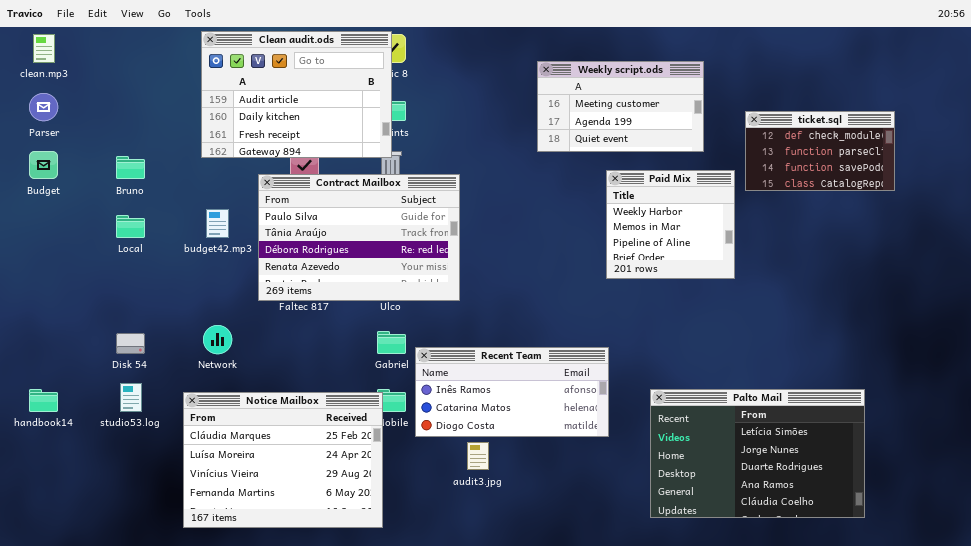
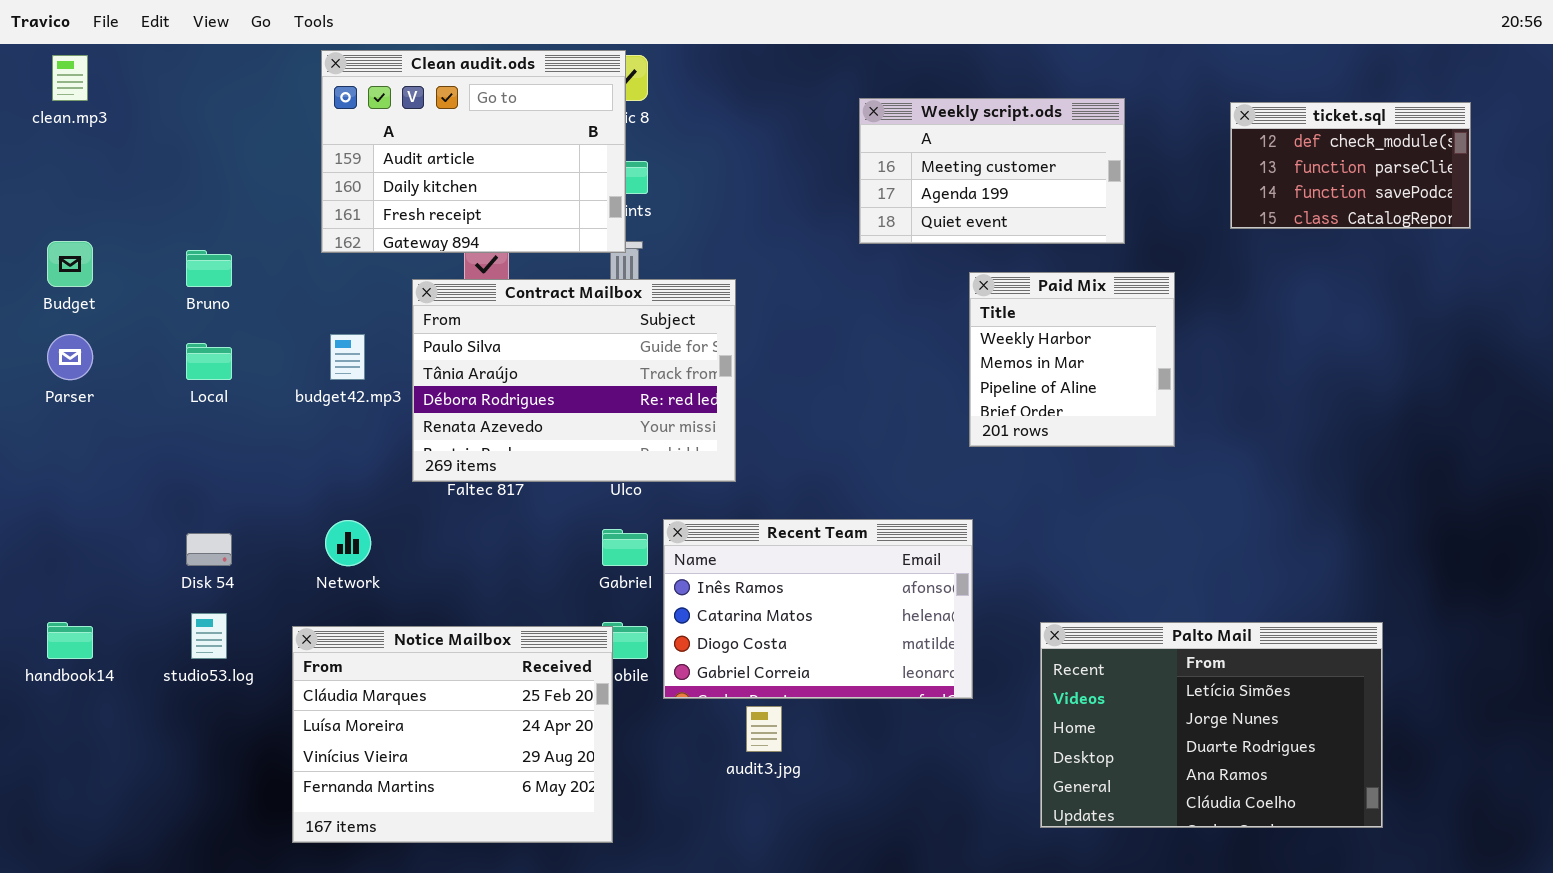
Parser: [29,93,58,121] -> [47,334,93,380], moved
ticket.sql: [745,111,895,191] -> [1230,102,1471,229], moved
Recent Team: [415,347,609,437] -> [663,519,973,699], resized

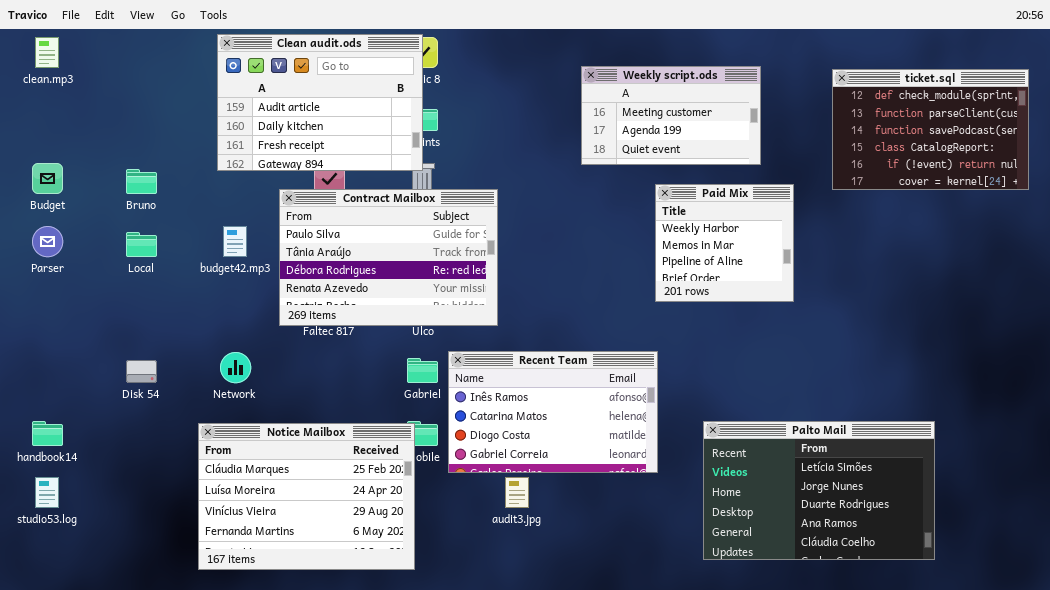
ticket.sql: [1230,102,1471,229] -> [832,69,1029,190], resized
studio53.log: [191,613,227,659] -> [35,477,59,508], moved

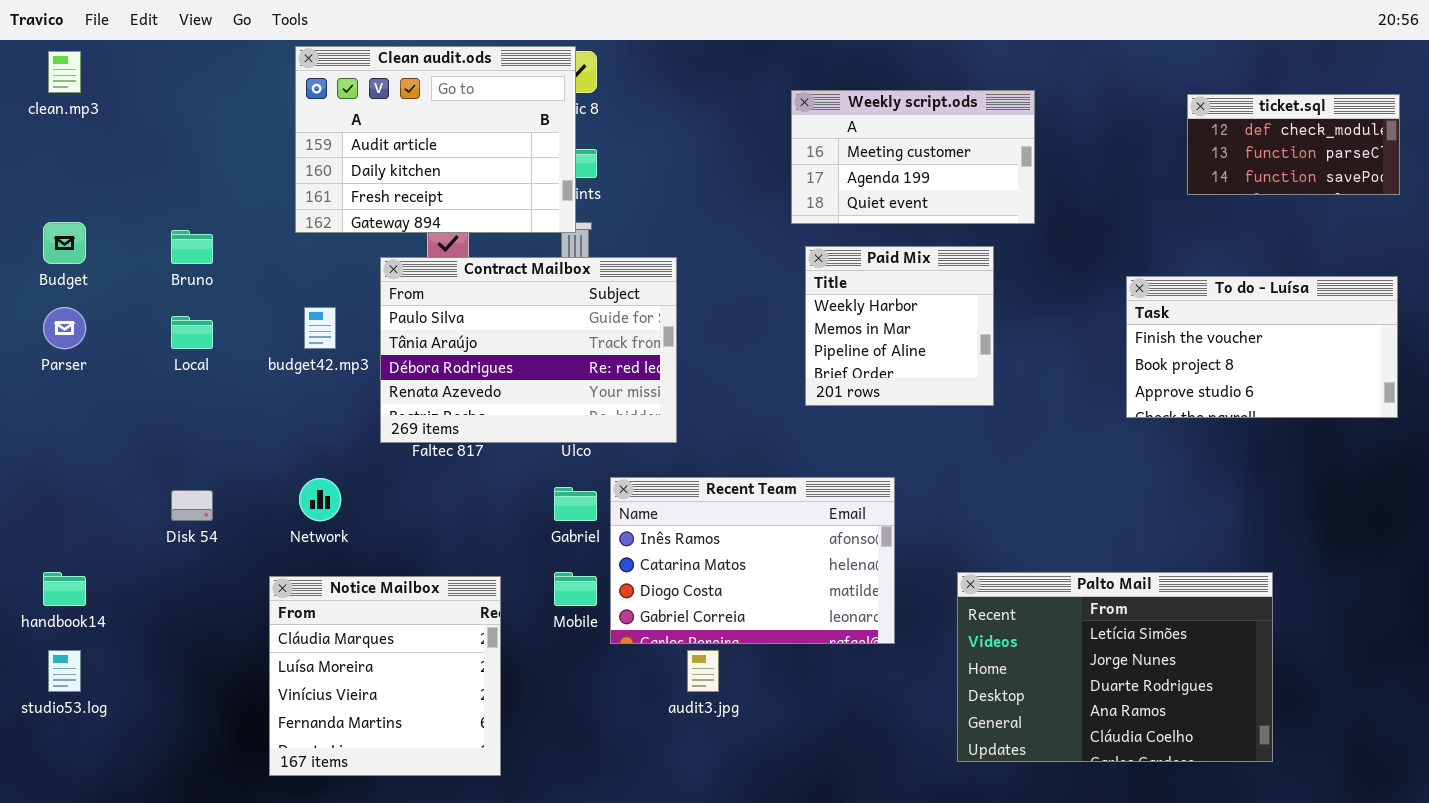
ticket.sql: [832,69,1029,190] -> [1187,94,1400,195], resized
Paid Mix: [655,184,794,302] -> [805,246,994,406], moved
To do - Luísa: none -> [1126,276,1398,418], opened
Notice Mailbox: [198,423,415,570] -> [269,576,501,776], resized

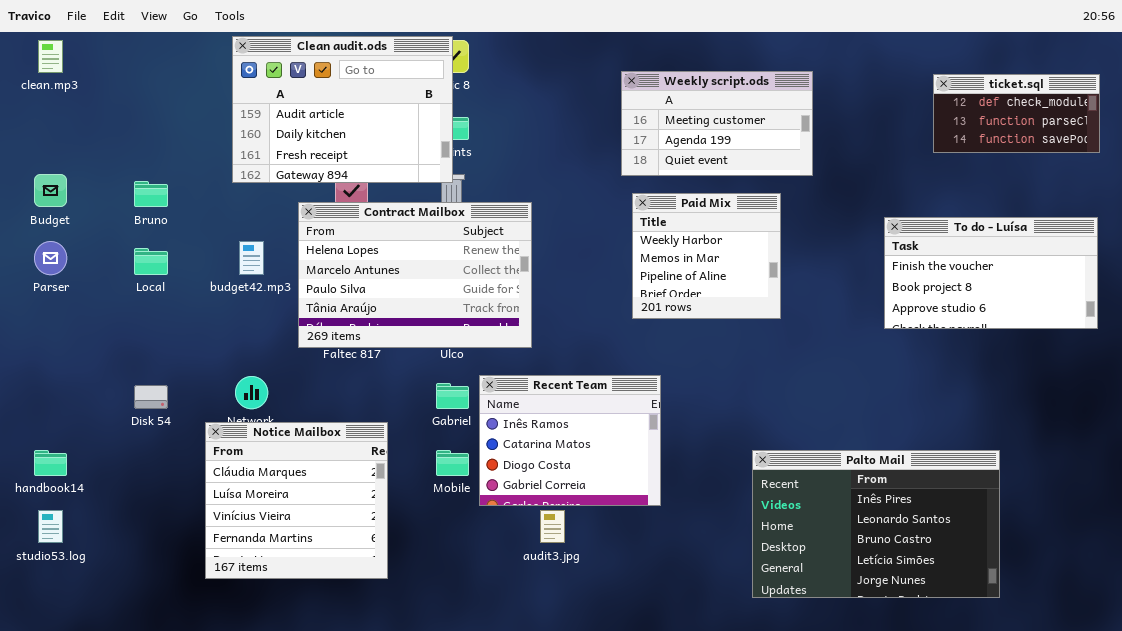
Contract Mailbox: [380,257,677,443] -> [298,202,532,348], scrolled up 2 rows
Recent Team: [610,477,895,644] -> [479,375,661,506], resized
Palto Mail: [957,572,1273,762] -> [752,450,1000,598], scrolled up 3 rows
Notice Mailbox: [269,576,501,776] -> [205,422,388,579], moved

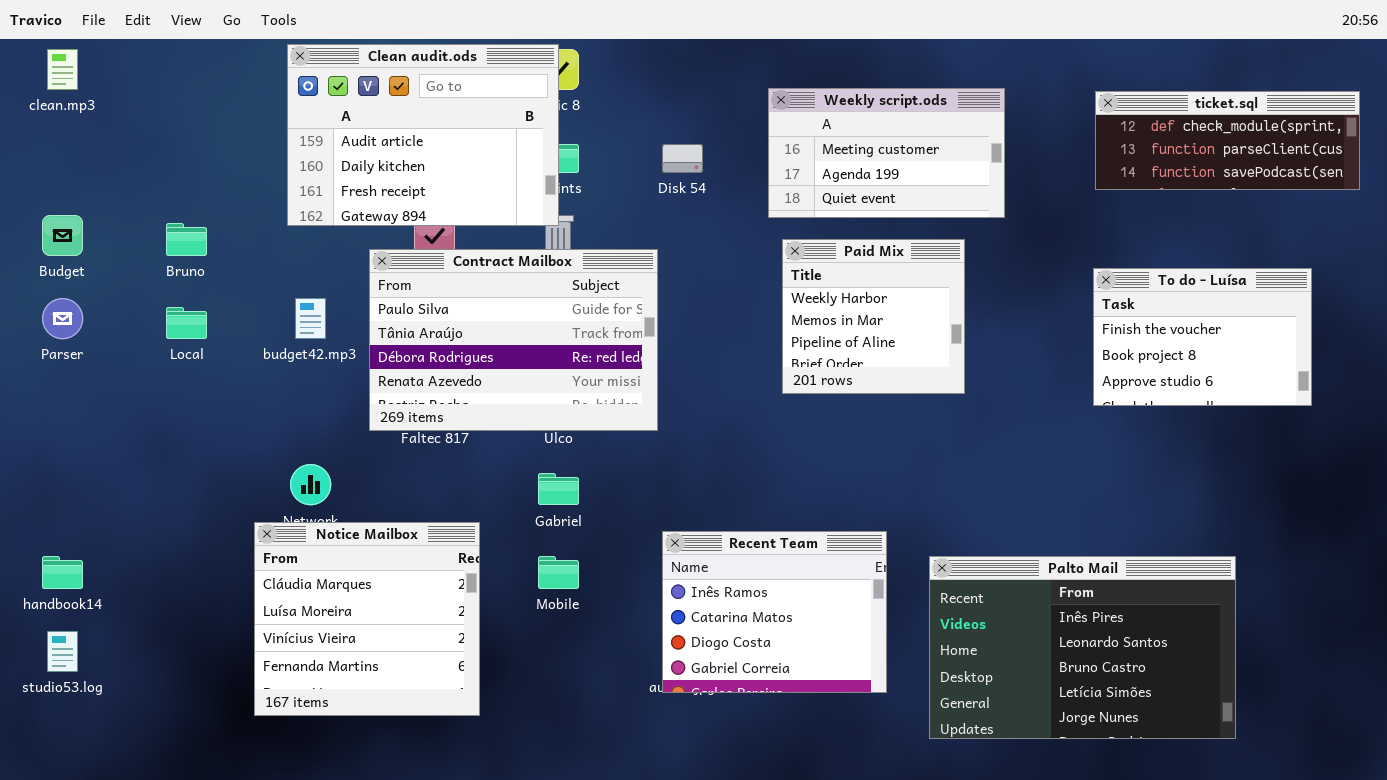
ticket.sql: [933,74,1100,153] -> [1095,91,1360,190], resized
Contract Mailbox: [298,202,532,348] -> [369,249,658,431], scrolled down 2 rows
To do - Luísa: [884,217,1098,329] -> [1093,268,1312,406], resized
Recent Team: [479,375,661,506] -> [662,531,887,693], moved
Disk 54: [134,385,168,409] -> [662,144,703,173], moved

